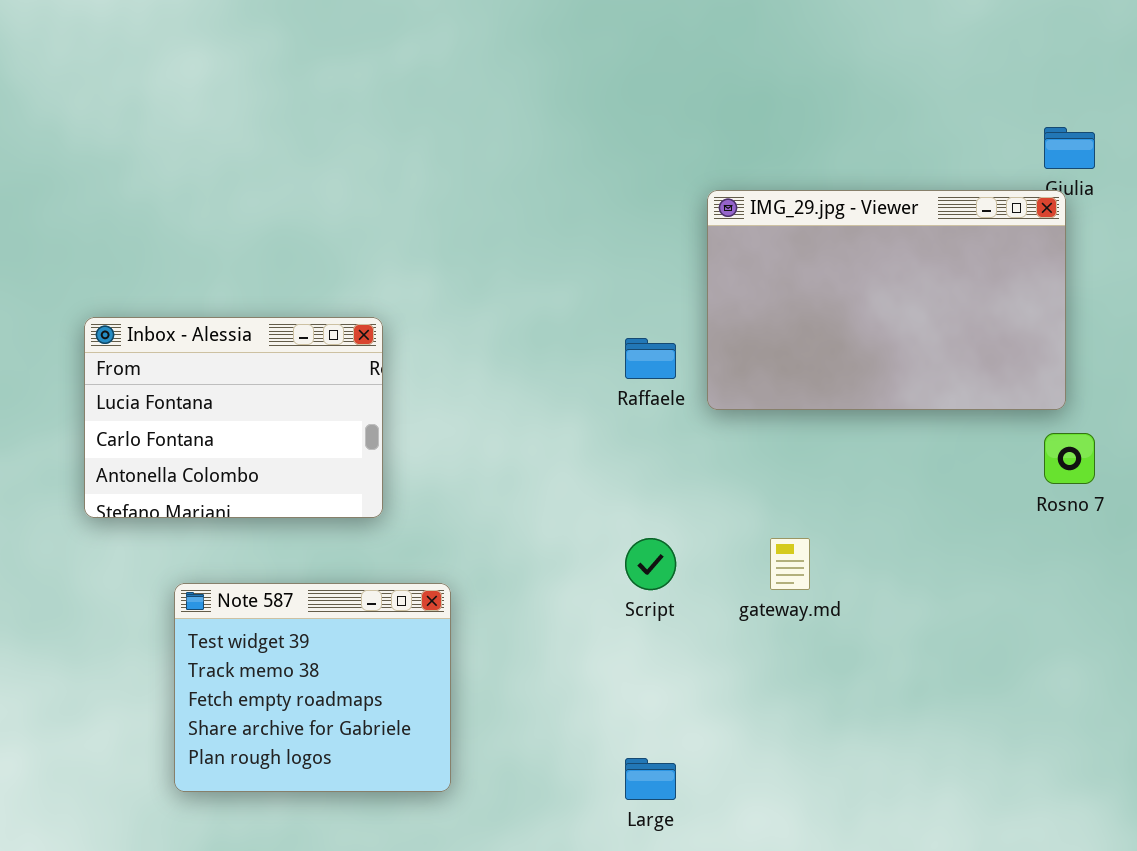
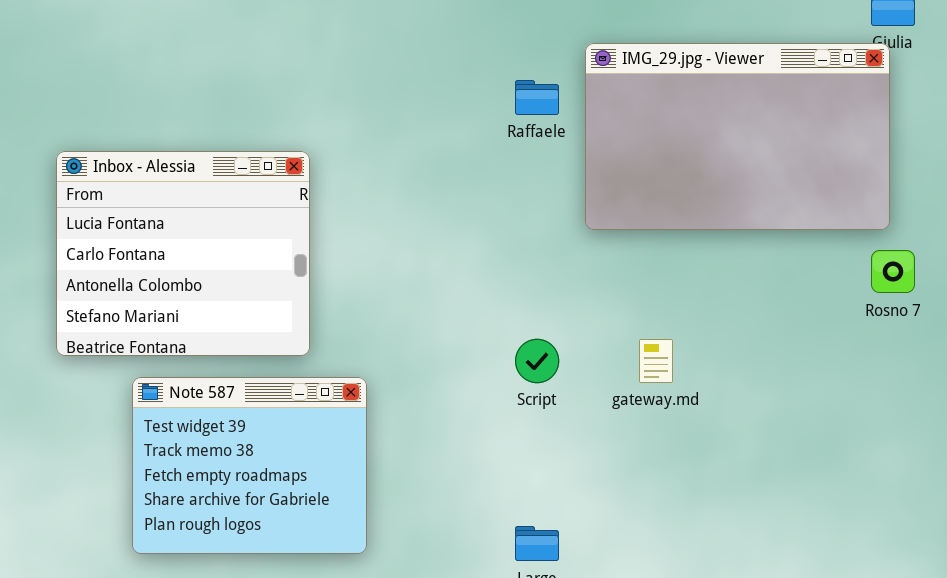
Inbox - Alessia: [84,317,383,518] -> [56,151,310,356], resized
Raffaele: [625,338,676,379] -> [515,80,559,115], moved

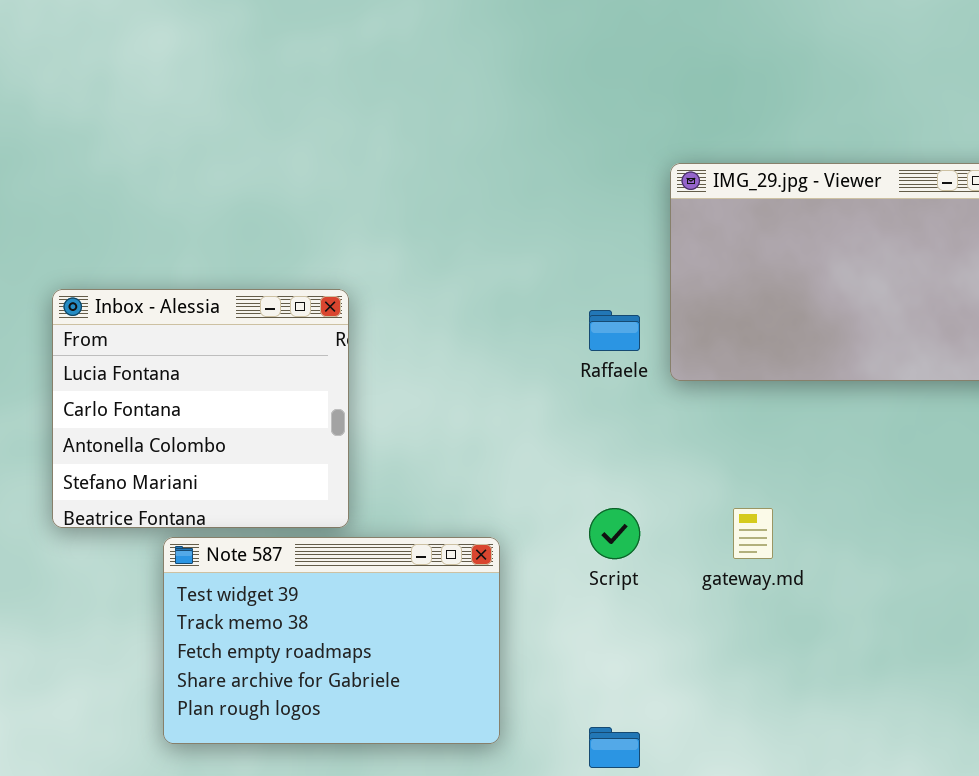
Raffaele: [515,80,559,115] -> [589,310,640,351], moved
Note 587: [132,377,367,554] -> [163,537,500,744], moved, resized

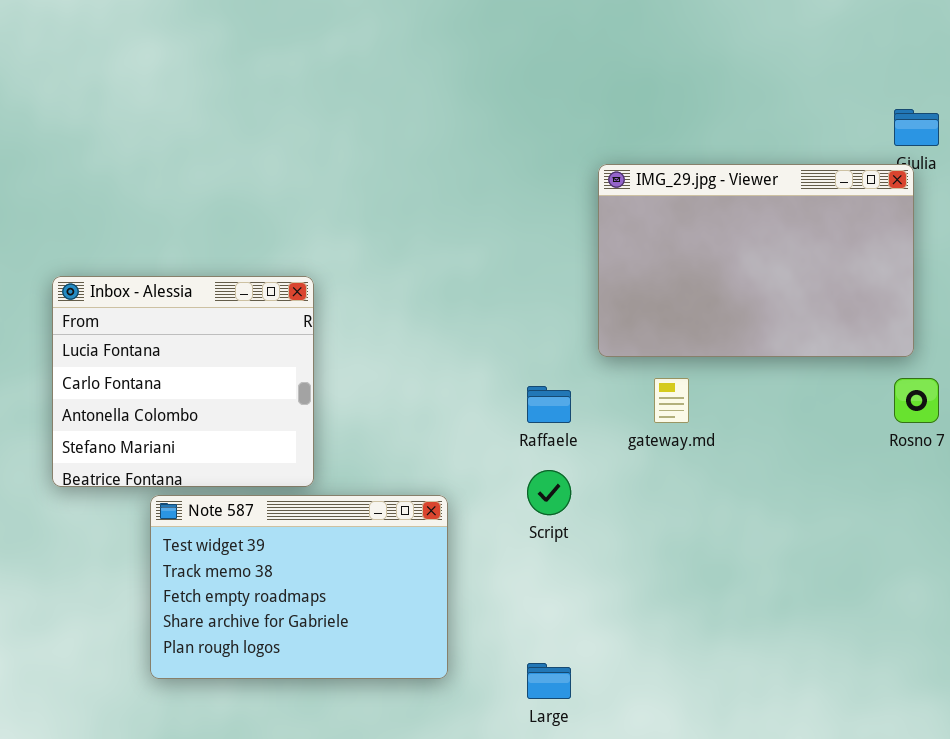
Raffaele: [589,310,640,351] -> [527,386,571,423], moved
gateway.md: [733,508,773,559] -> [654,378,689,423], moved

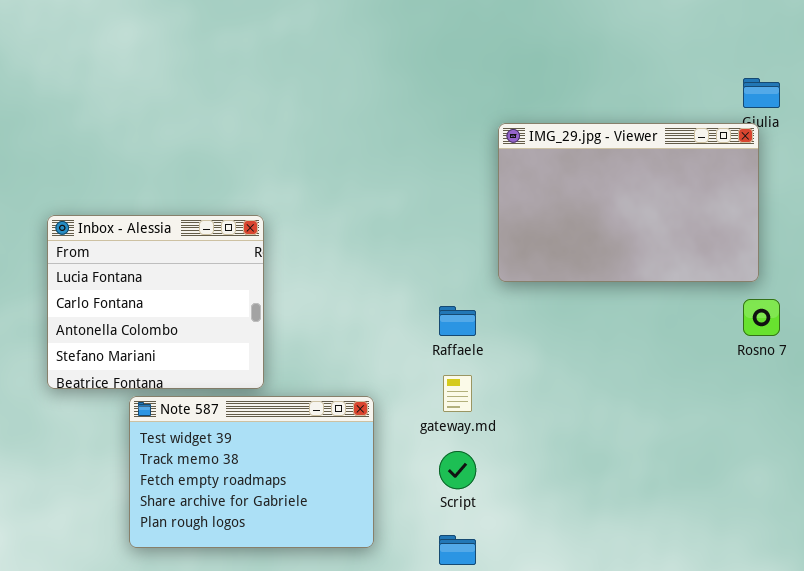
gateway.md: [654,378,689,423] -> [443,375,472,412], moved
Script: [527,470,571,515] -> [439,451,476,489], moved

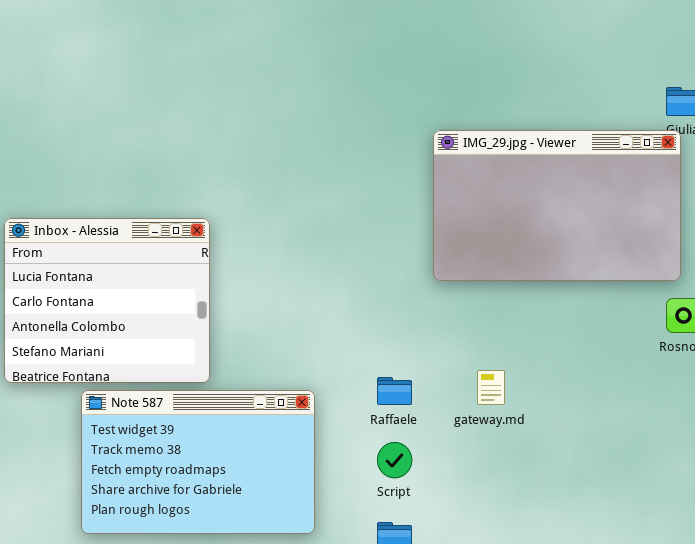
Raffaele: [439,306,476,336] -> [377,377,412,405], moved
gateway.md: [443,375,472,412] -> [477,370,505,405], moved

